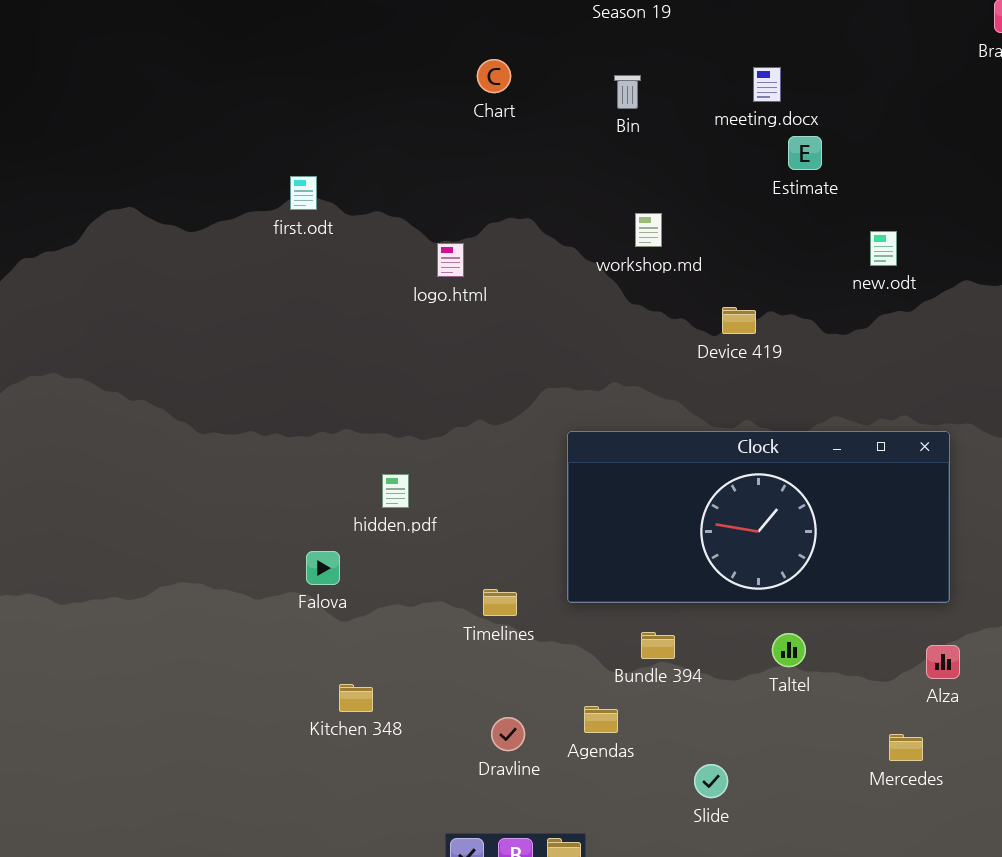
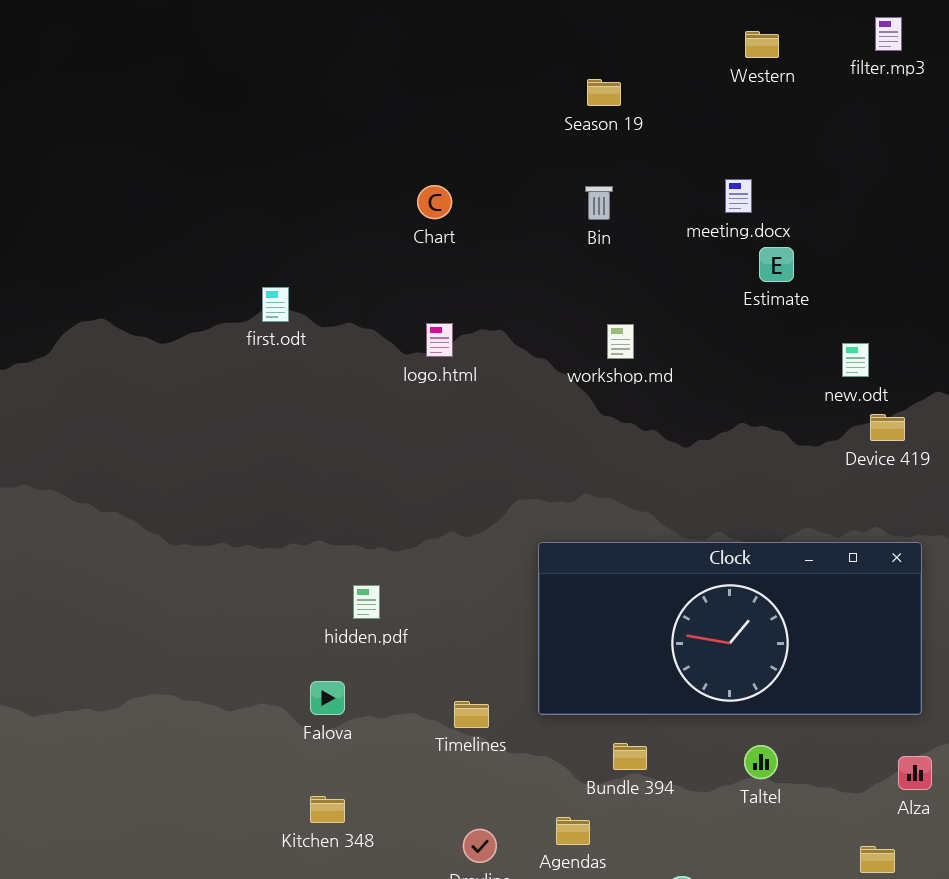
Chart: [477,59,511,93] -> [417,185,452,219], moved
logo.html: [437,243,464,277] -> [426,323,453,357], moved
Device 419: [722,307,756,334] -> [870,414,905,441], moved
Falova: [306,551,340,585] -> [310,681,345,715], moved

